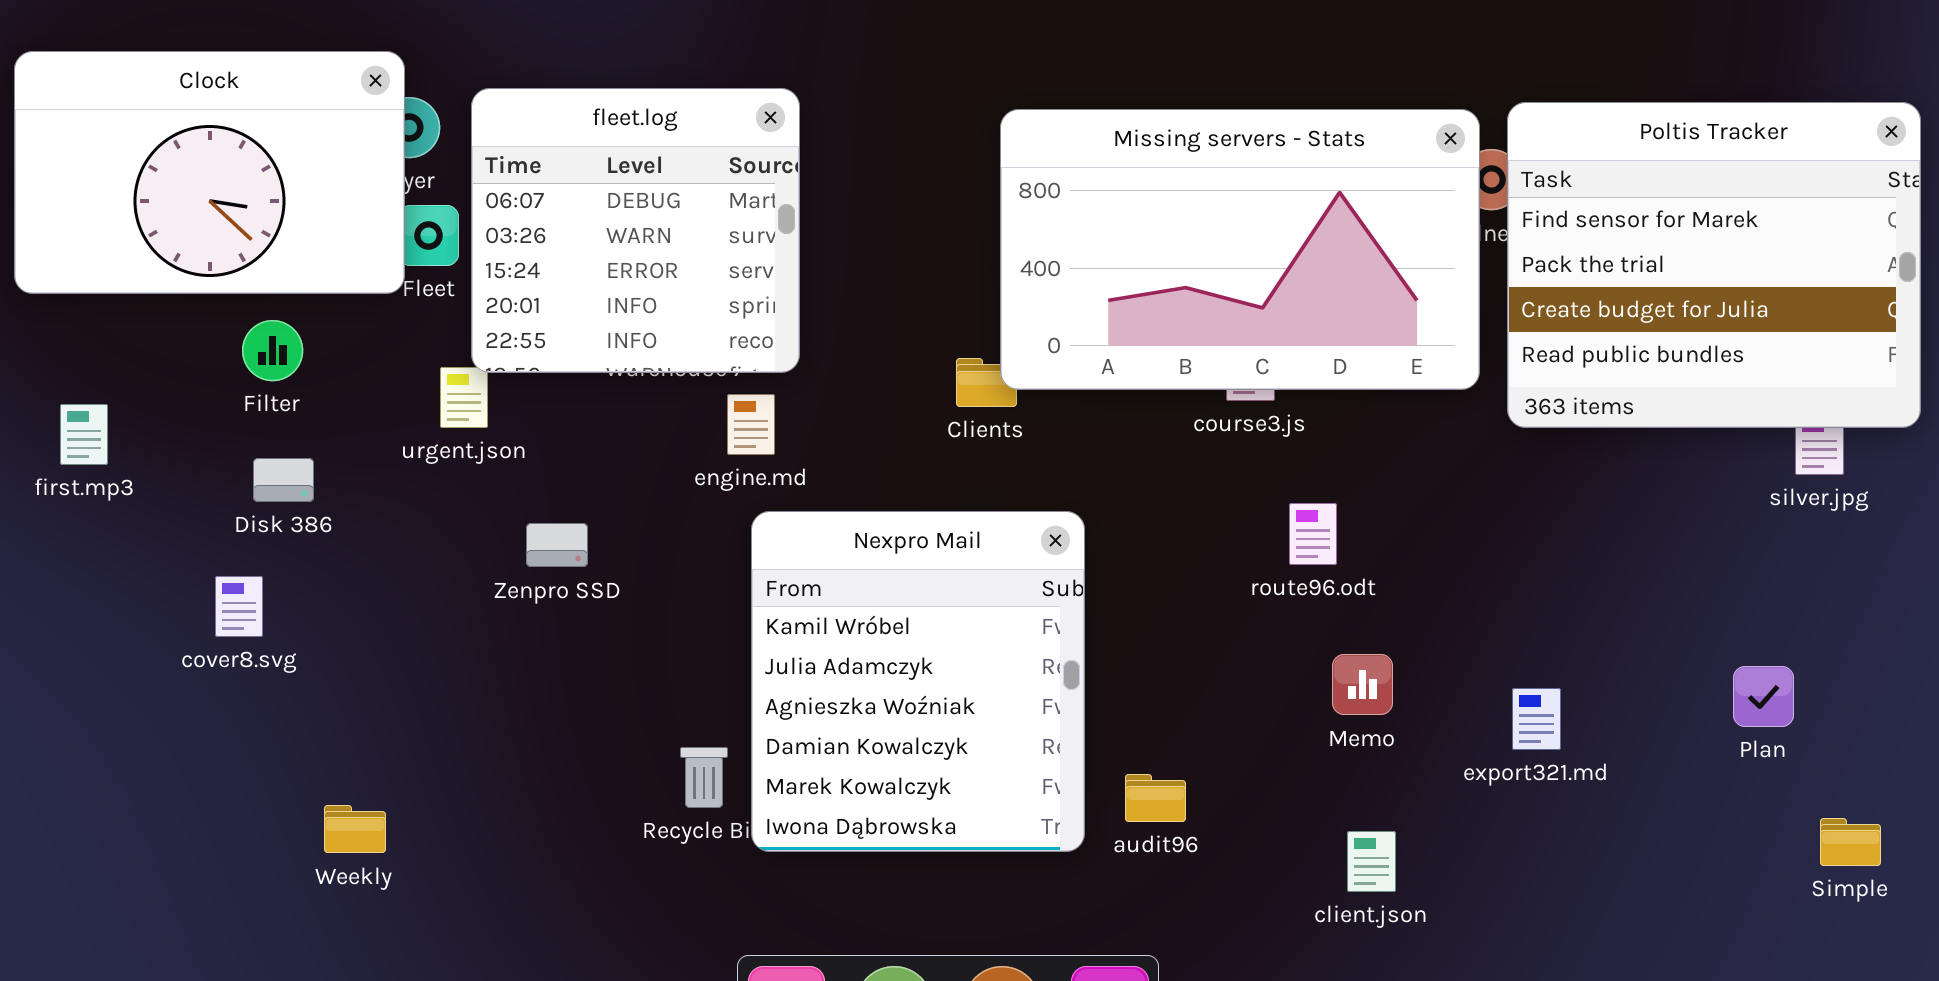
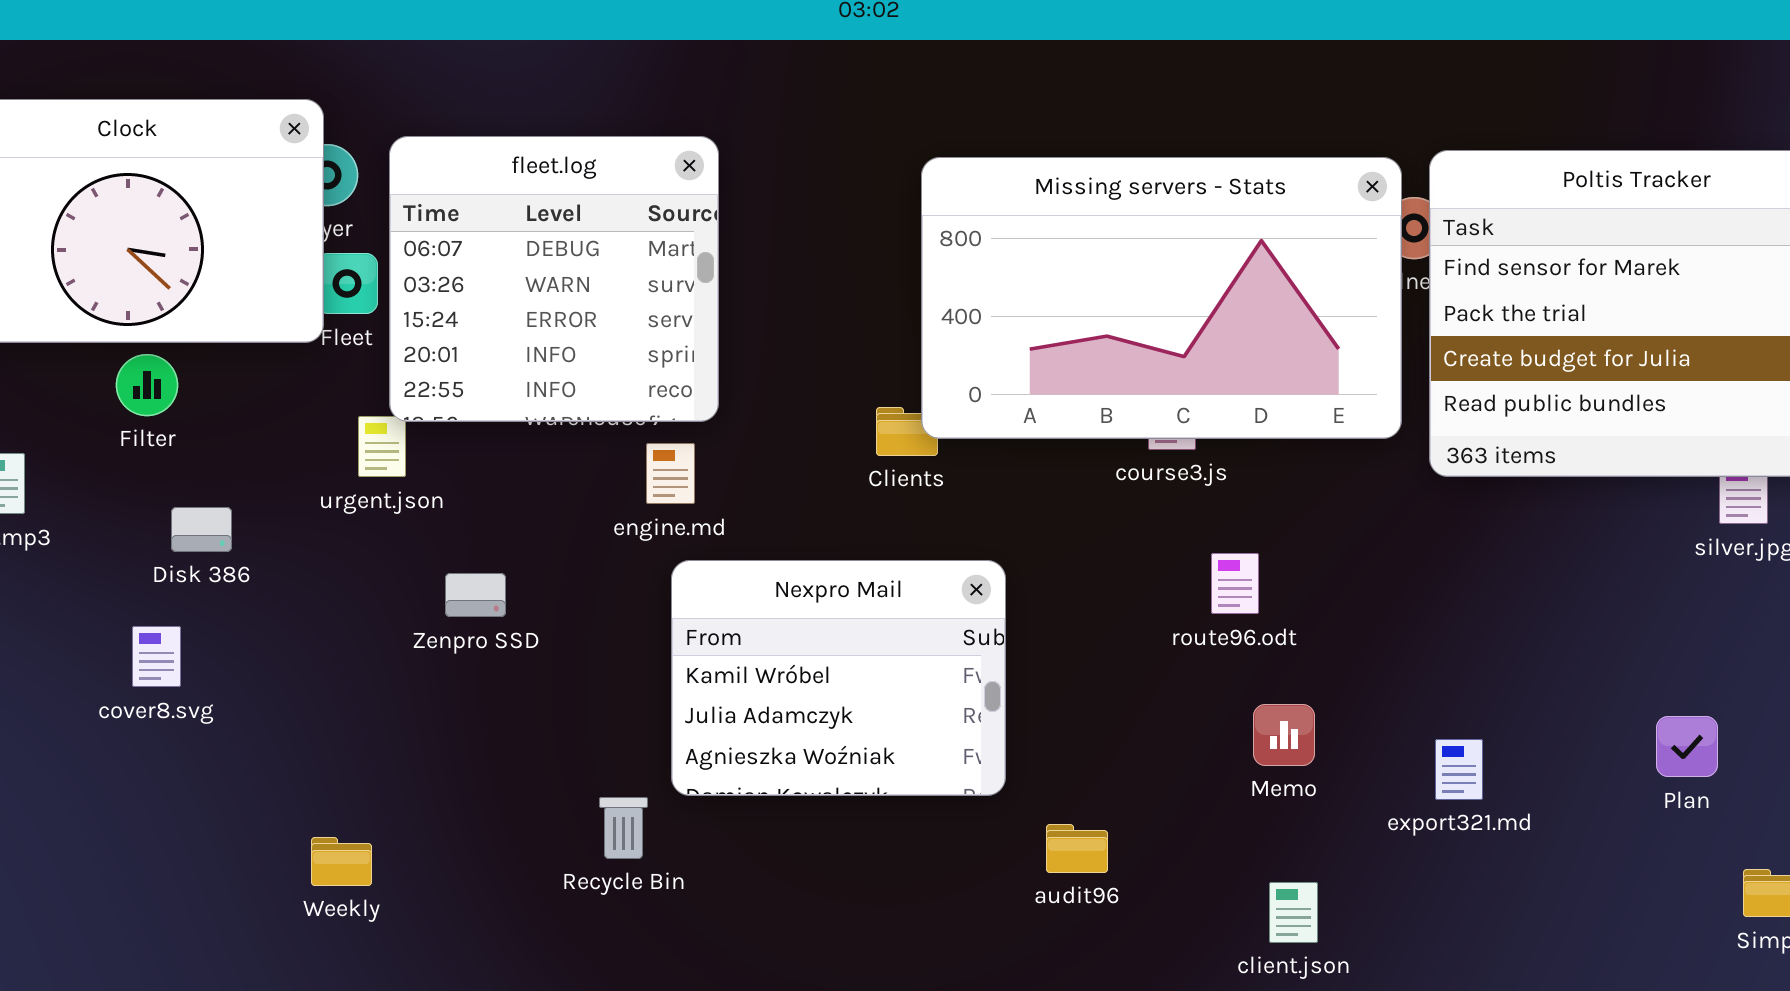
Filter: [242,320,303,381] -> [116,354,178,416], moved
Nexpro Mail: [751,511,1085,852] -> [671,560,1006,796], resized
Weekly: [324,805,386,853] -> [311,837,372,886], moved

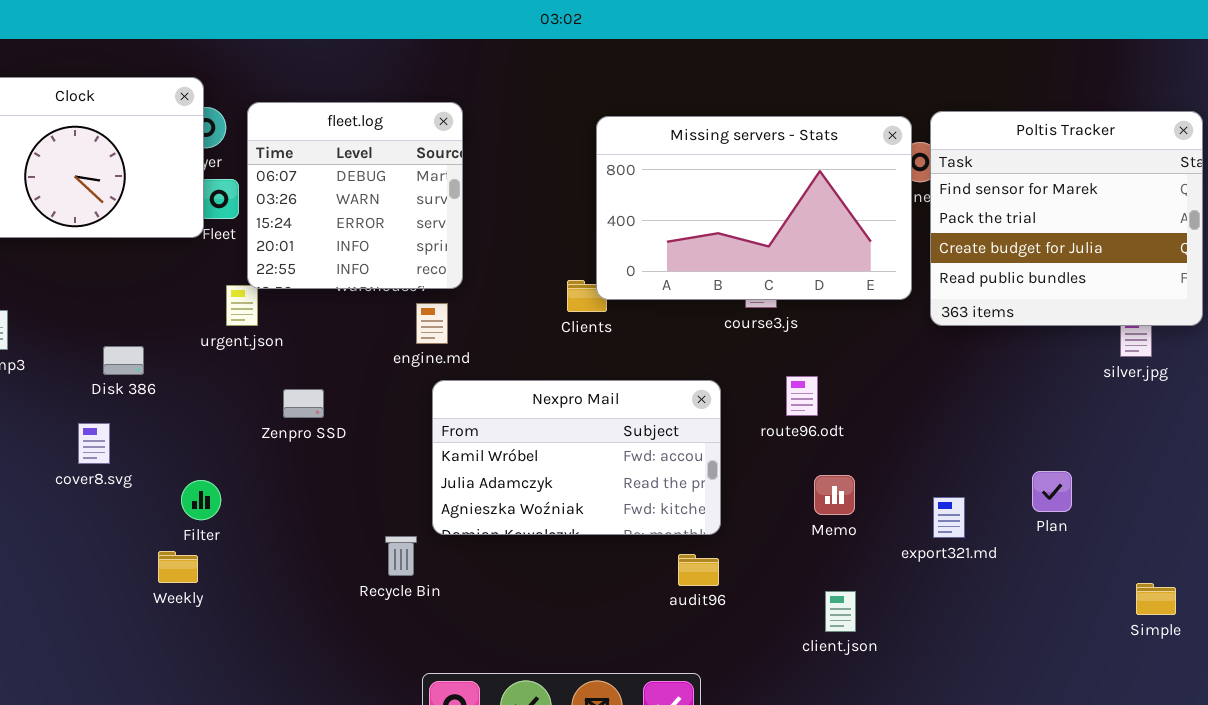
Filter: [116,354,178,416] -> [181,480,221,520], moved
Nexpro Mail: [671,560,1006,796] -> [432,380,721,535], resized
Plan: [1656,716,1718,777] -> [1032,471,1072,512], moved
Weekly: [311,837,372,886] -> [158,551,198,583], moved

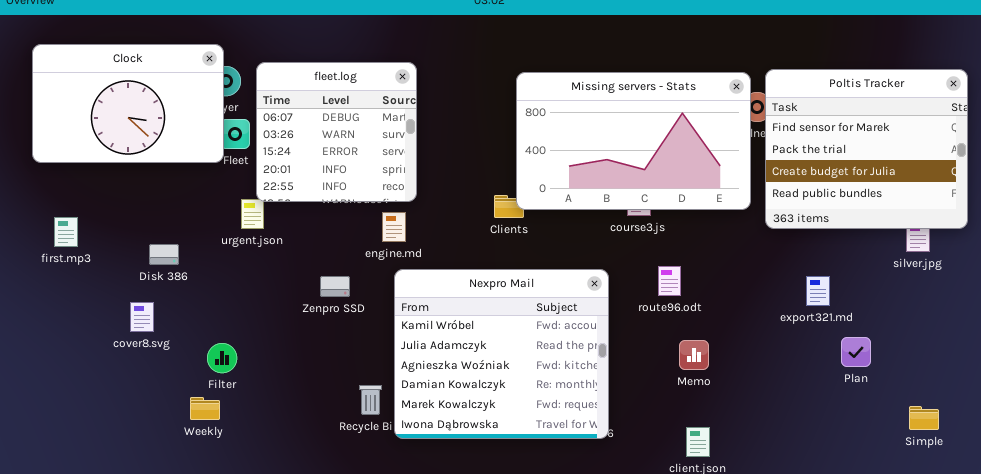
Nexpro Mail: [432,380,721,535] -> [394,269,609,439], resized
Zenpro SSD: [283,389,324,418] -> [320,276,350,297], moved
export321.md: [933,497,965,538] -> [806,276,830,306], moved
Simple: [1136,583,1176,615] -> [909,406,939,430], moved

